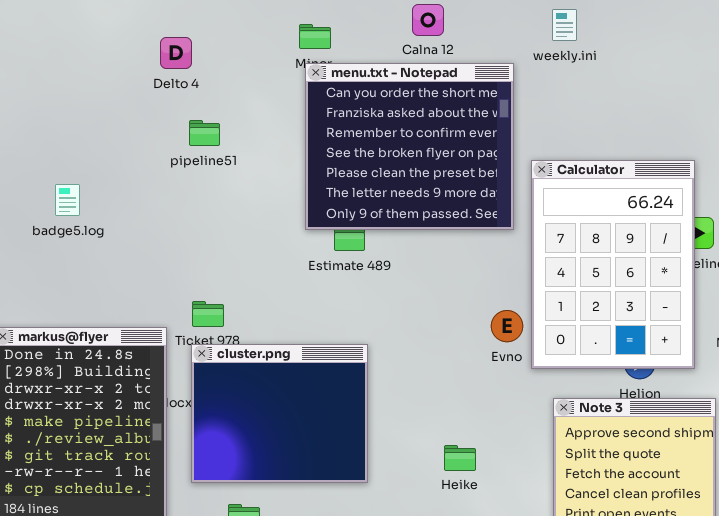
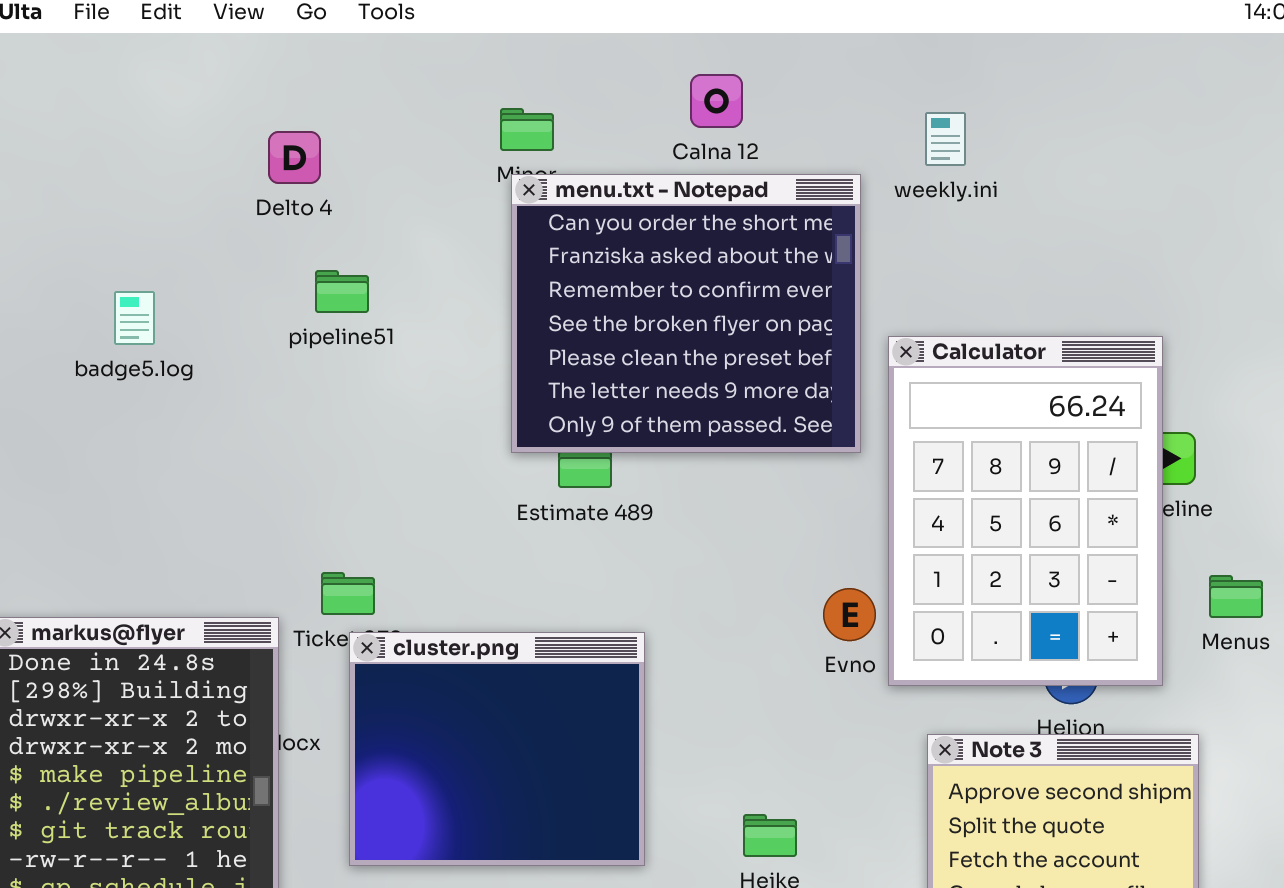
weekly.ini: [552,9,577,41] -> [925,112,966,166], moved
badge5.log: [55,184,80,216] -> [114,291,155,345], moved
cluster.png: [191,344,368,483] -> [349,632,645,866], moved

